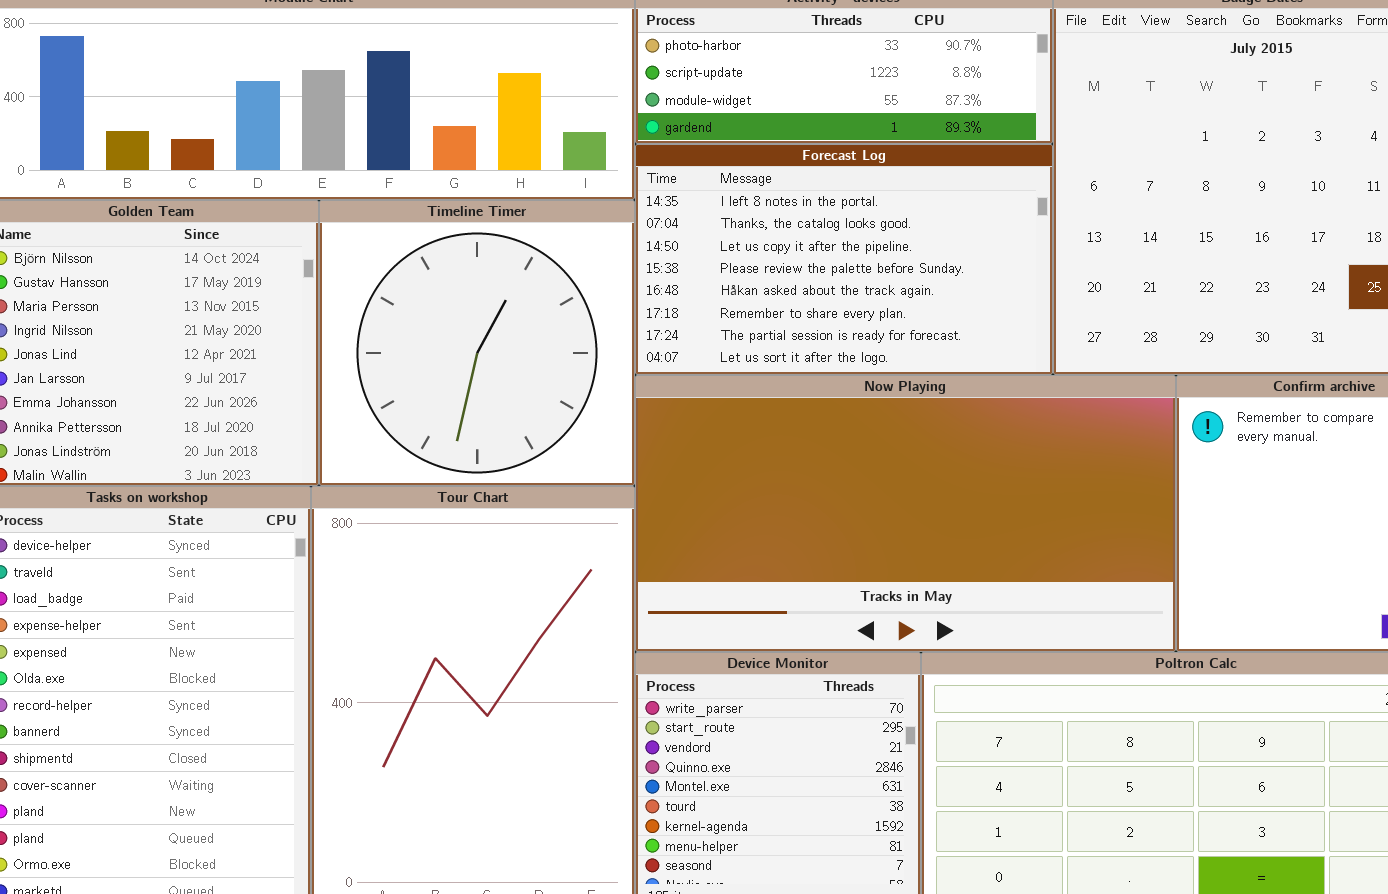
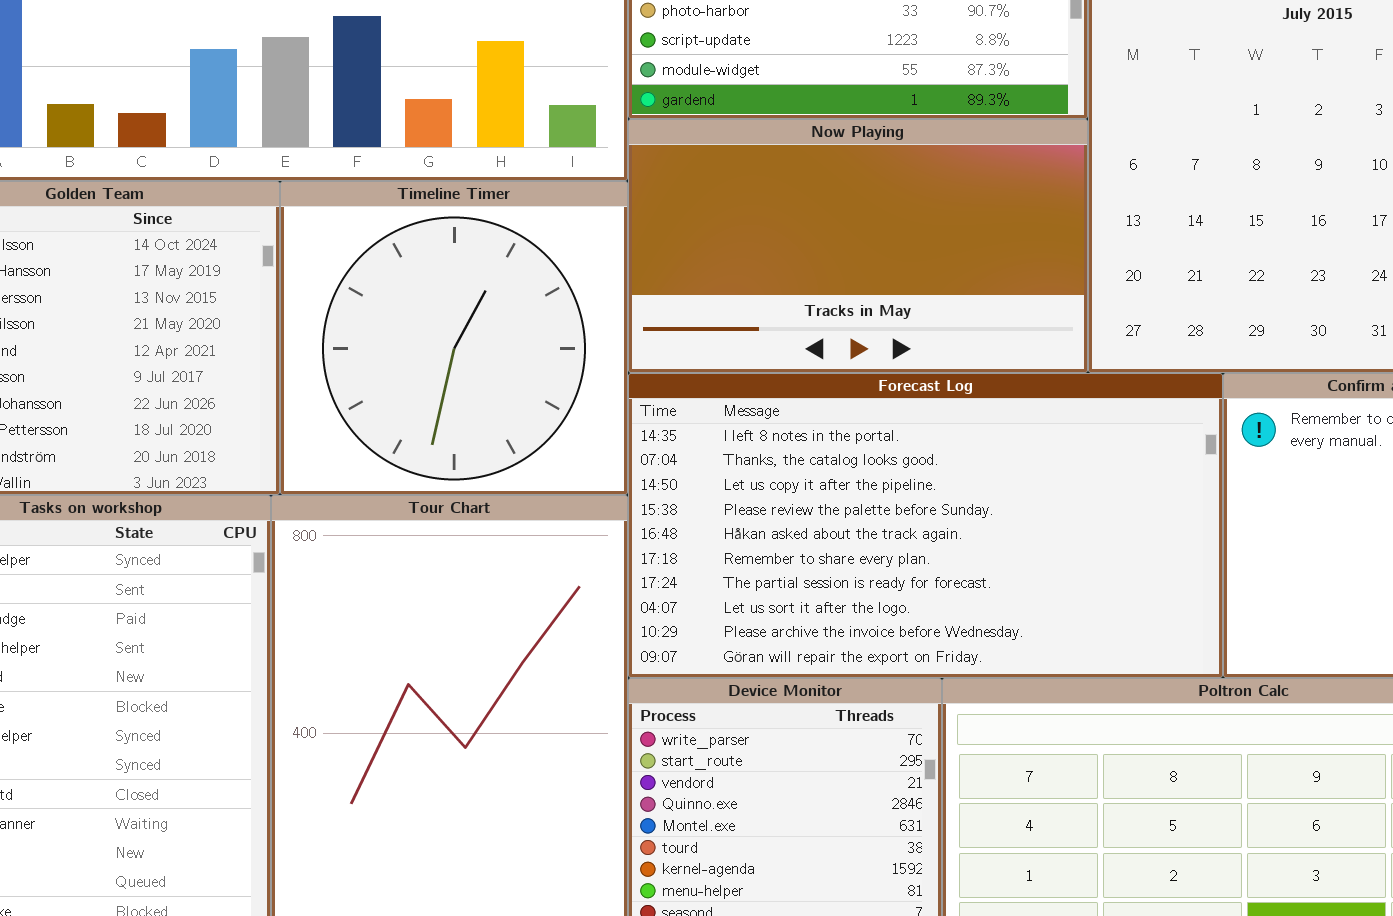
Forecast Log: [635,144,1053,375] -> [628,373,1223,678], moved, resized
Now Playing: [635,375,1176,652] -> [628,119,1088,373], moved, resized

